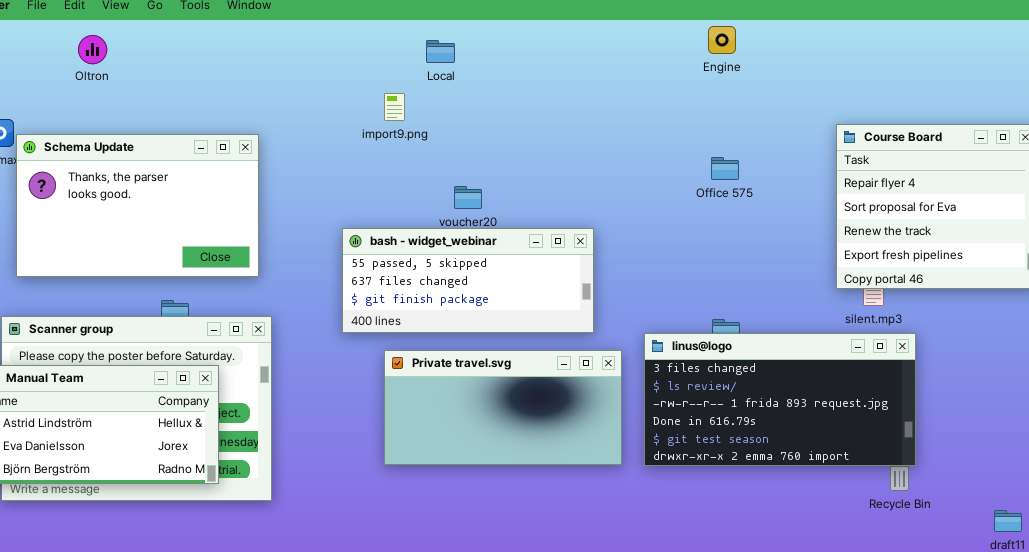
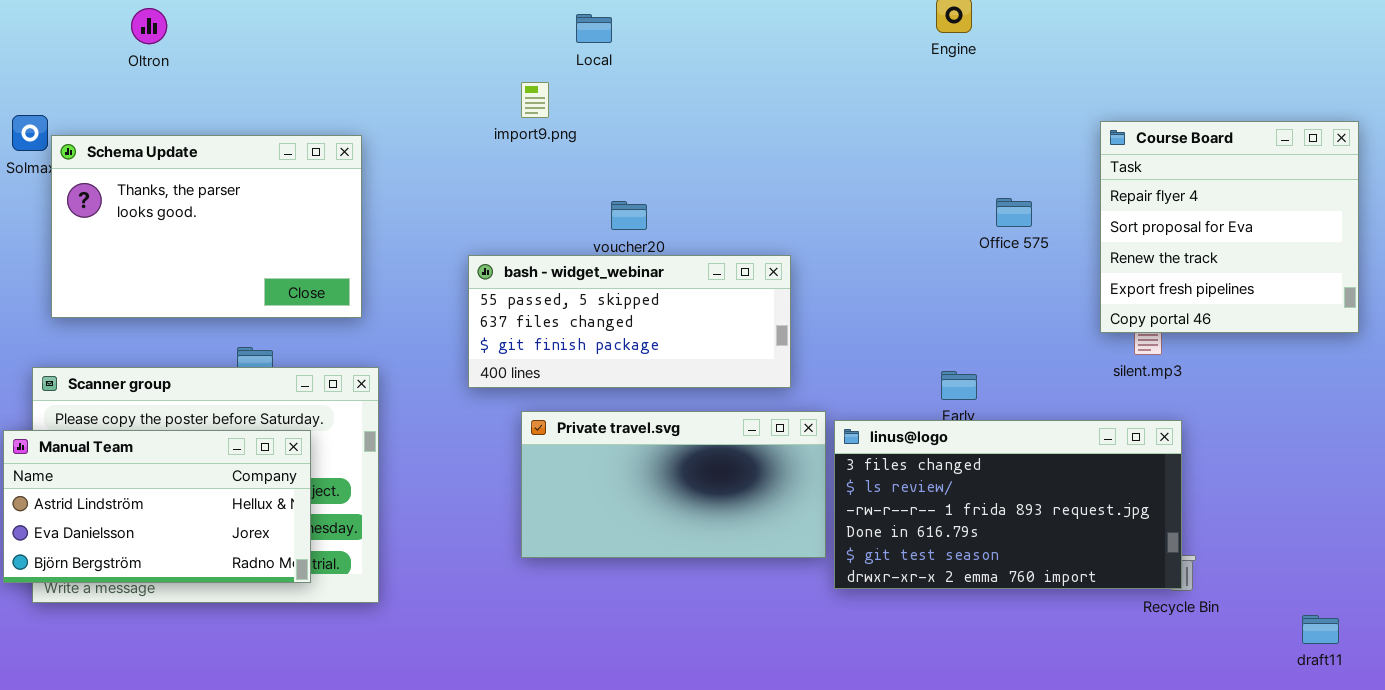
Office 575: [711,157,739,180] -> [996,198,1032,227], moved
linus@logo: [644,333,916,466] -> [834,420,1182,589], moved

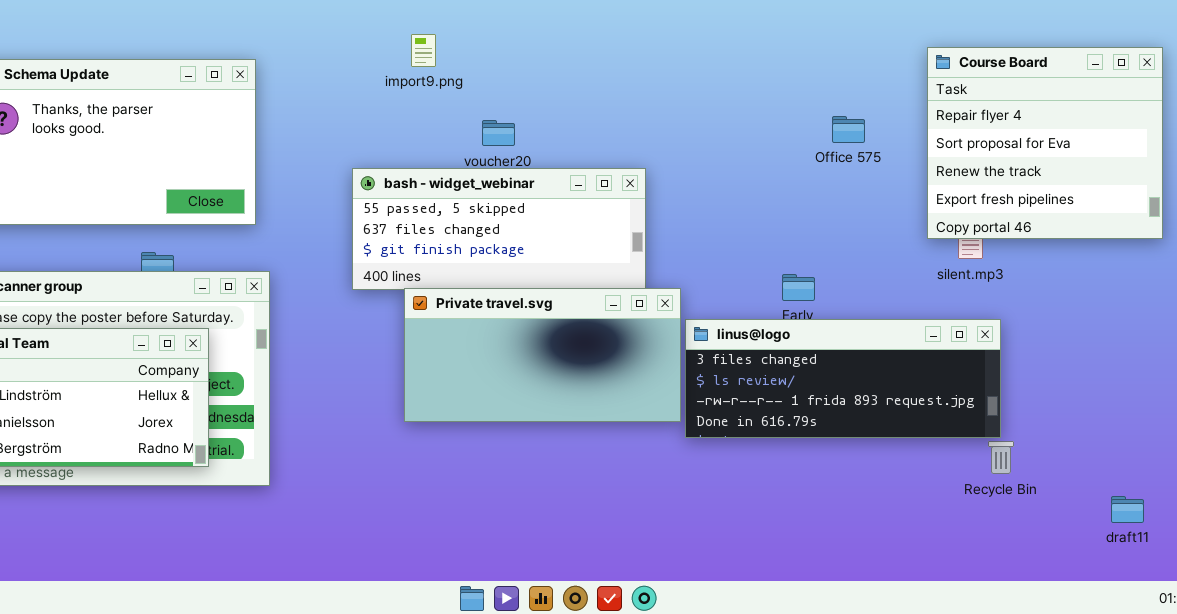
import9.png: [521,82,549,118] -> [411,34,436,67], moved
Private travel.svg: [521,411,826,558] -> [404,288,681,422], moved
linus@logo: [834,420,1182,589] -> [685,319,1001,438], resized

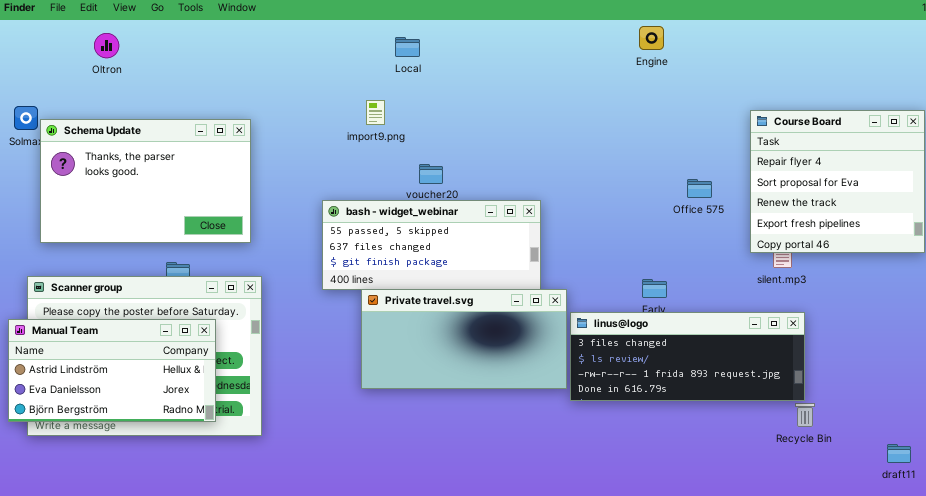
Office 575: [832,116,865,143] -> [687,179,712,198], moved

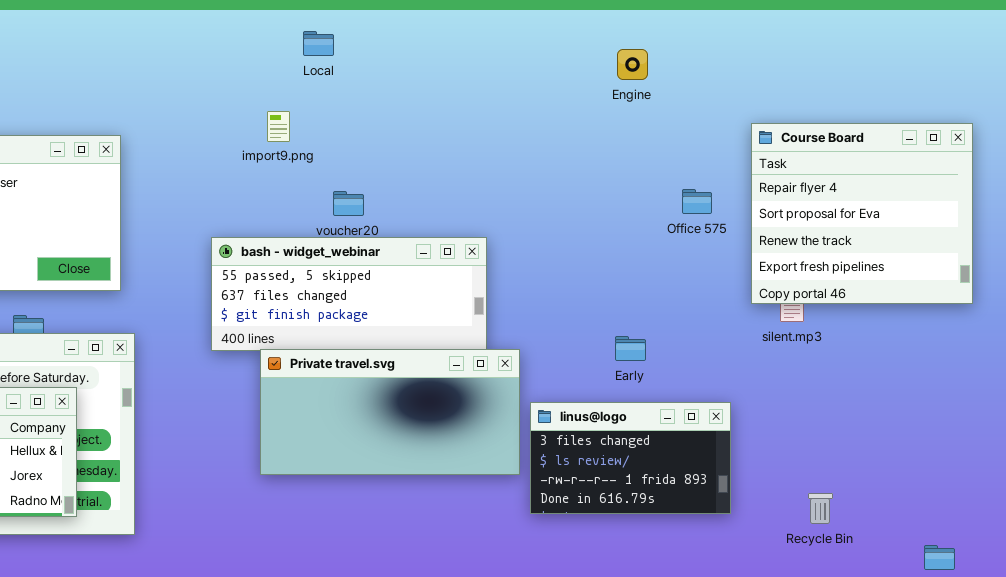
Engine: [639,26,664,50] -> [617,49,648,80], moved
Office 575: [687,179,712,198] -> [682,189,712,214], moved
linus@logo: [570,312,805,401] -> [530,402,731,514], moved, resized

